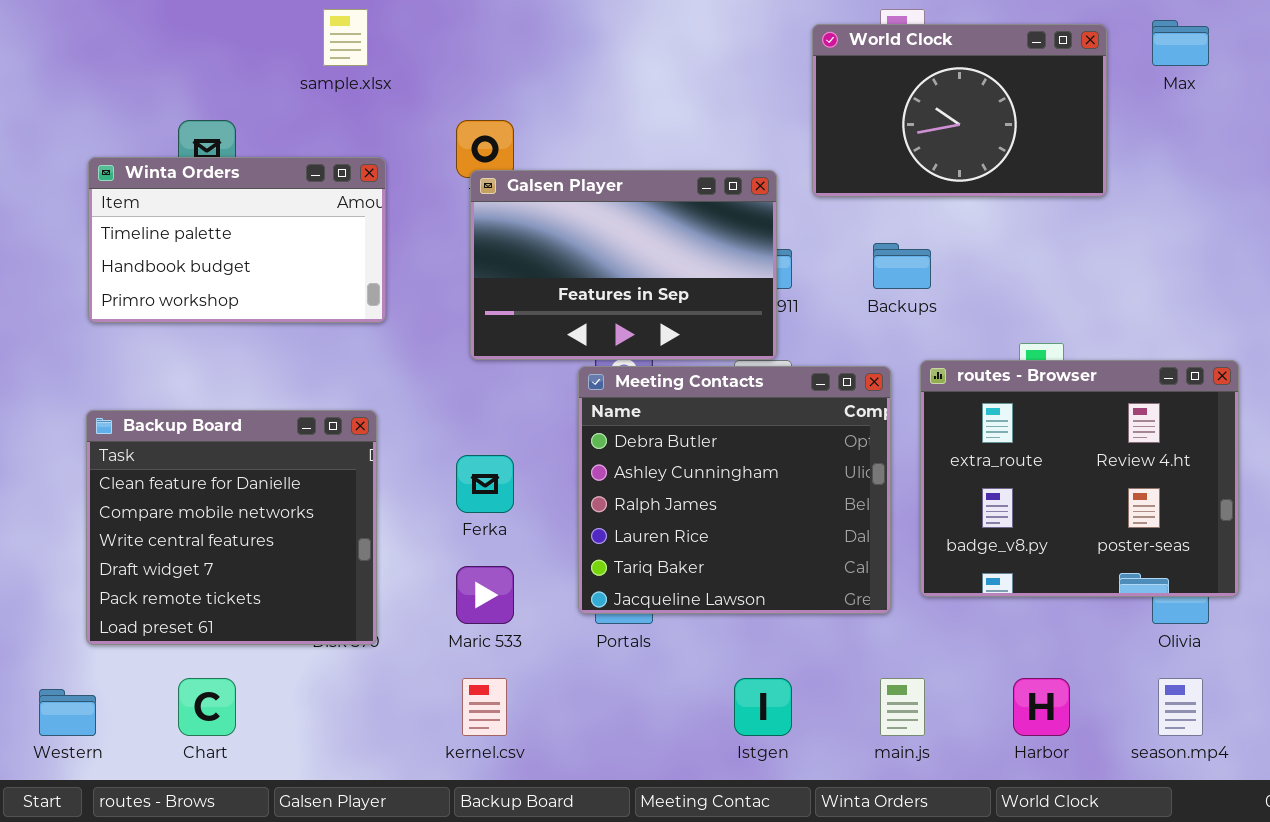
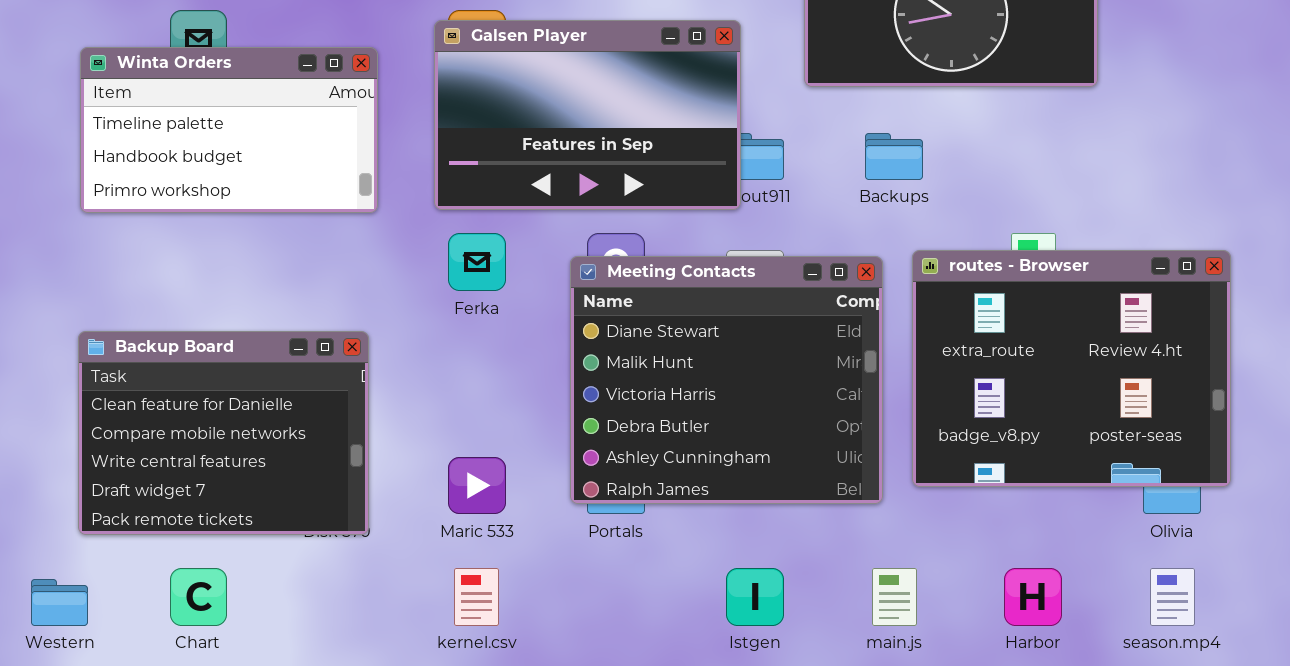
Galsen Player: [470,170,777,360] -> [434,20,741,210], moved
Meeting Contacts: [578,366,891,614] -> [570,256,883,504], scrolled up 3 rows
Backup Board: [86,410,377,645] -> [78,331,369,535], resized
Ferka: [456,455,514,513] -> [448,233,506,291], moved

